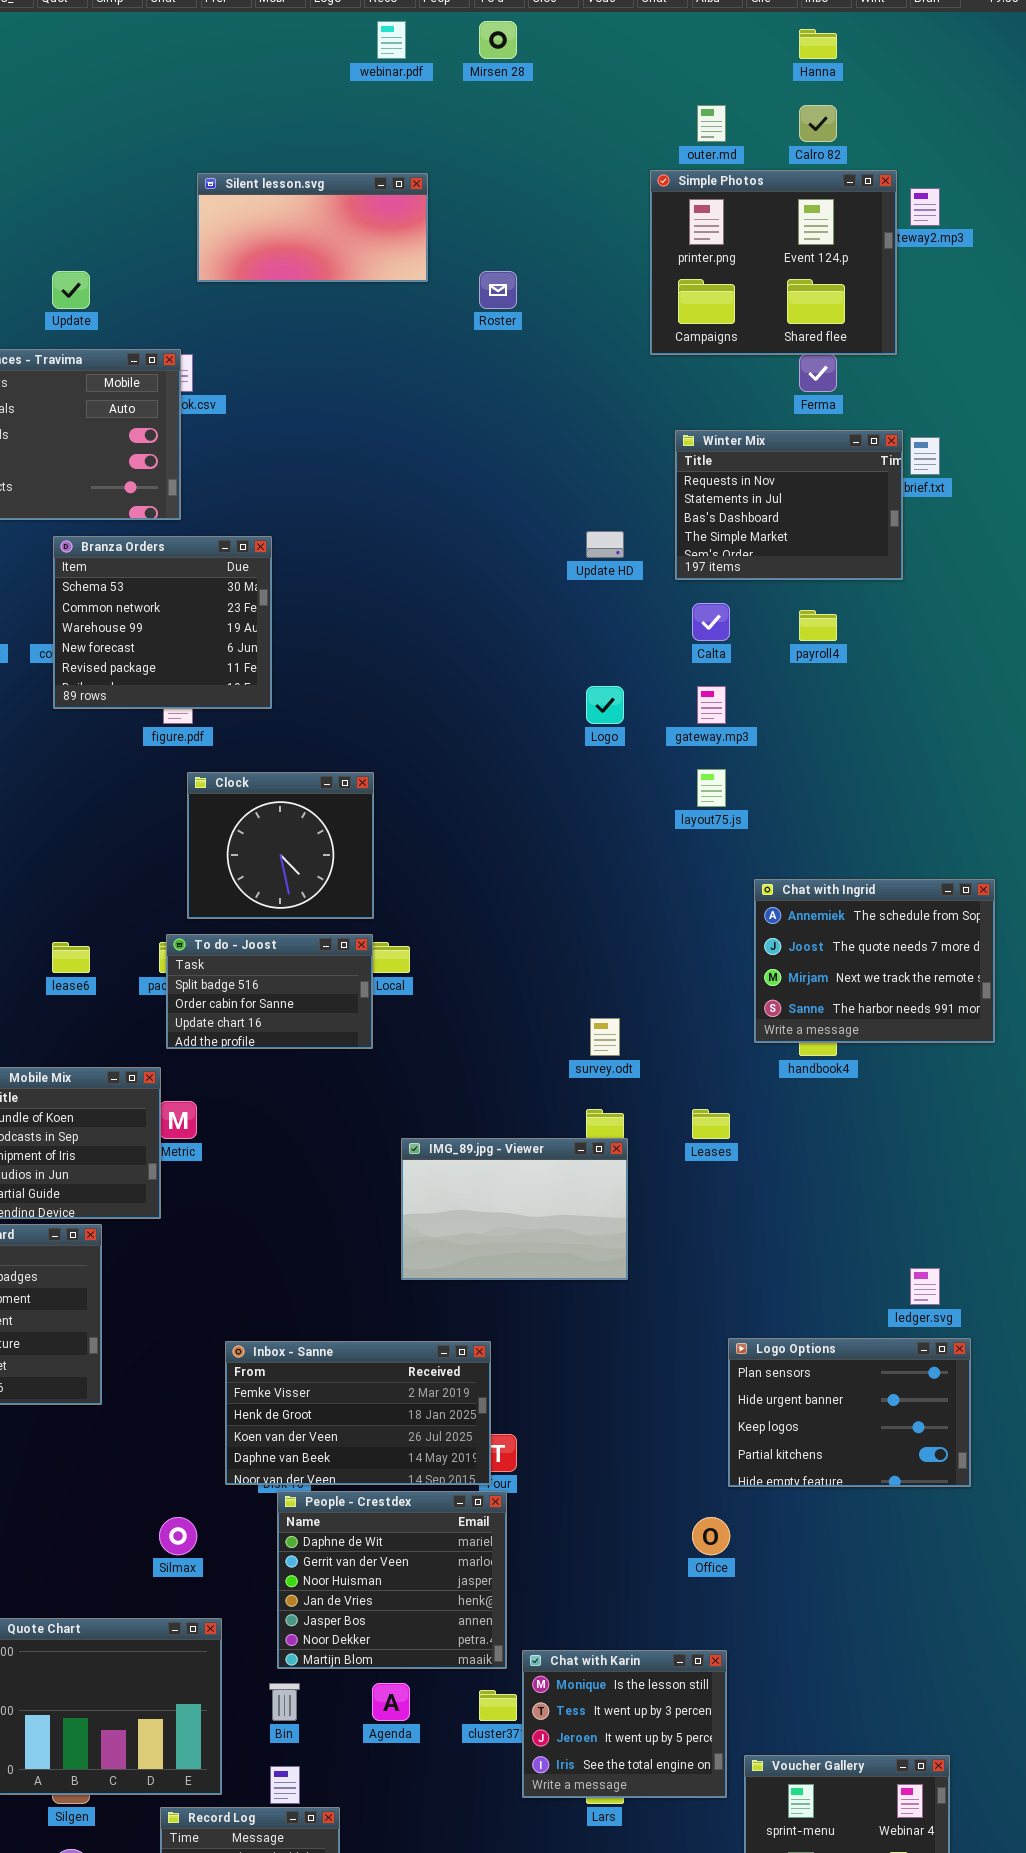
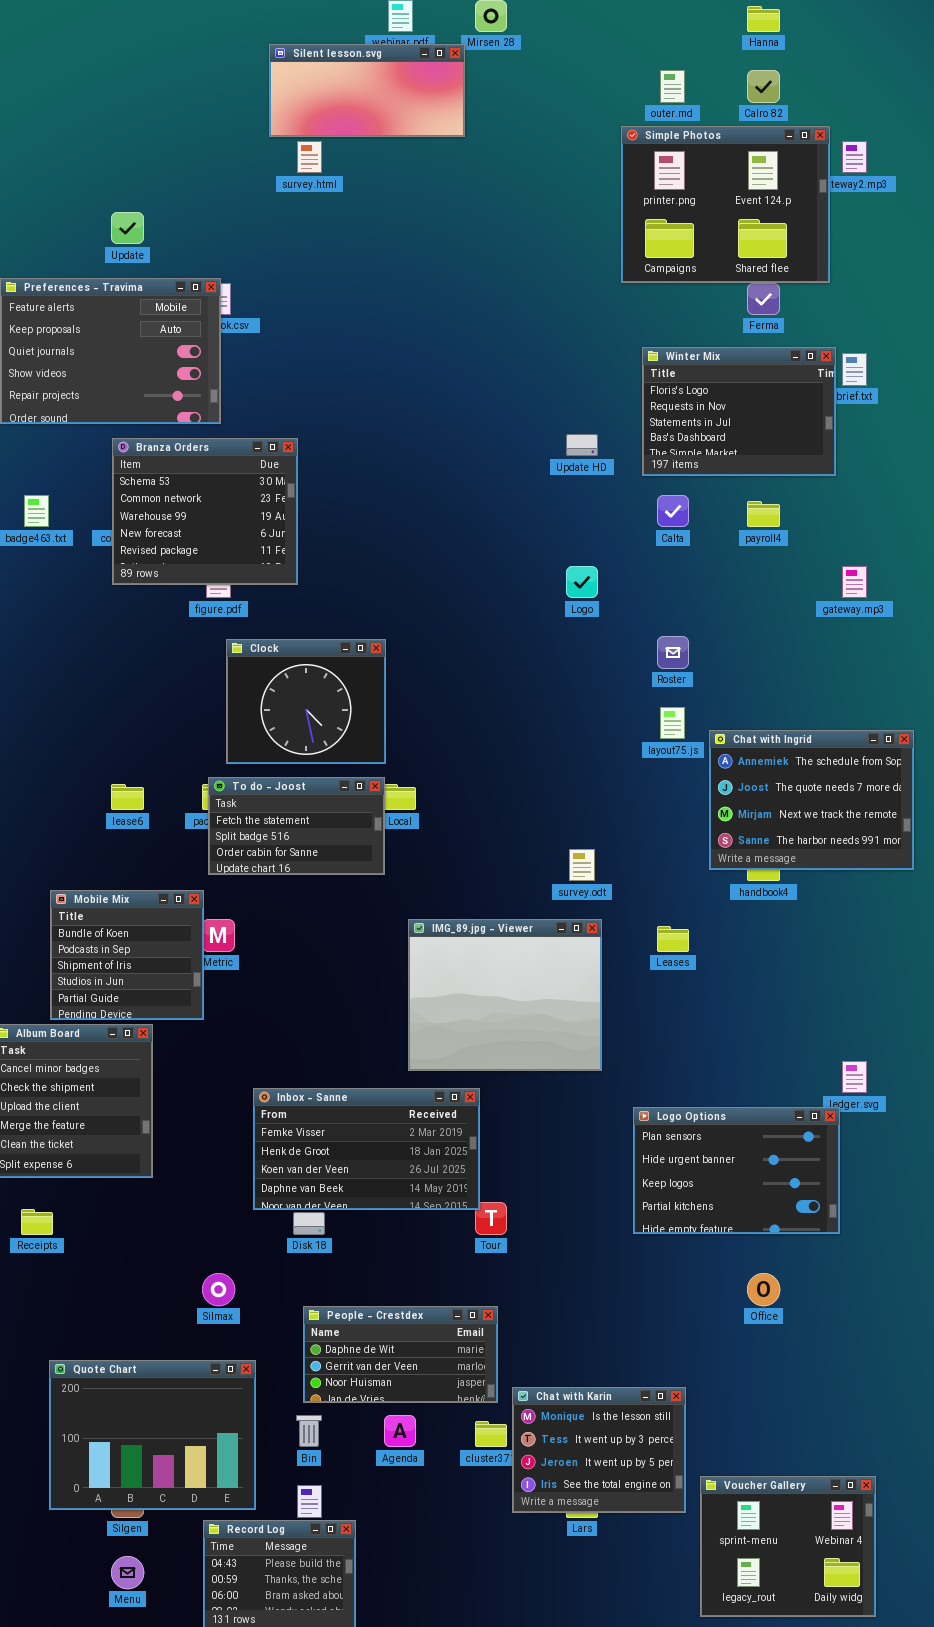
Silent lesson.svg: [197,173,428,282] -> [269,44,465,137], moved
Roster: [479,271,517,309] -> [657,636,689,669], moved
Winter Mix: [675,430,903,580] -> [642,347,836,476], scrolled up 1 row
gateway.mp3: [697,686,726,724] -> [842,566,867,598], moved
layout75.js: [697,769,726,807] -> [660,707,685,739], moved
To do - Joost: [166,934,373,1049] -> [208,777,385,875], scrolled up 1 row
IMG_89.jpg - Viewer: [401,1138,628,1280] -> [408,919,602,1071], resized
Logo Options: [728,1338,971,1487] -> [633,1107,840,1234], moved
Inbox - Sanne: [225,1341,491,1485] -> [253,1088,480,1210], moved
People - Crestdex: [277,1491,507,1669] -> [303,1306,498,1403], resized
Office: [692,1517,730,1555] -> [747,1273,780,1306], moved

